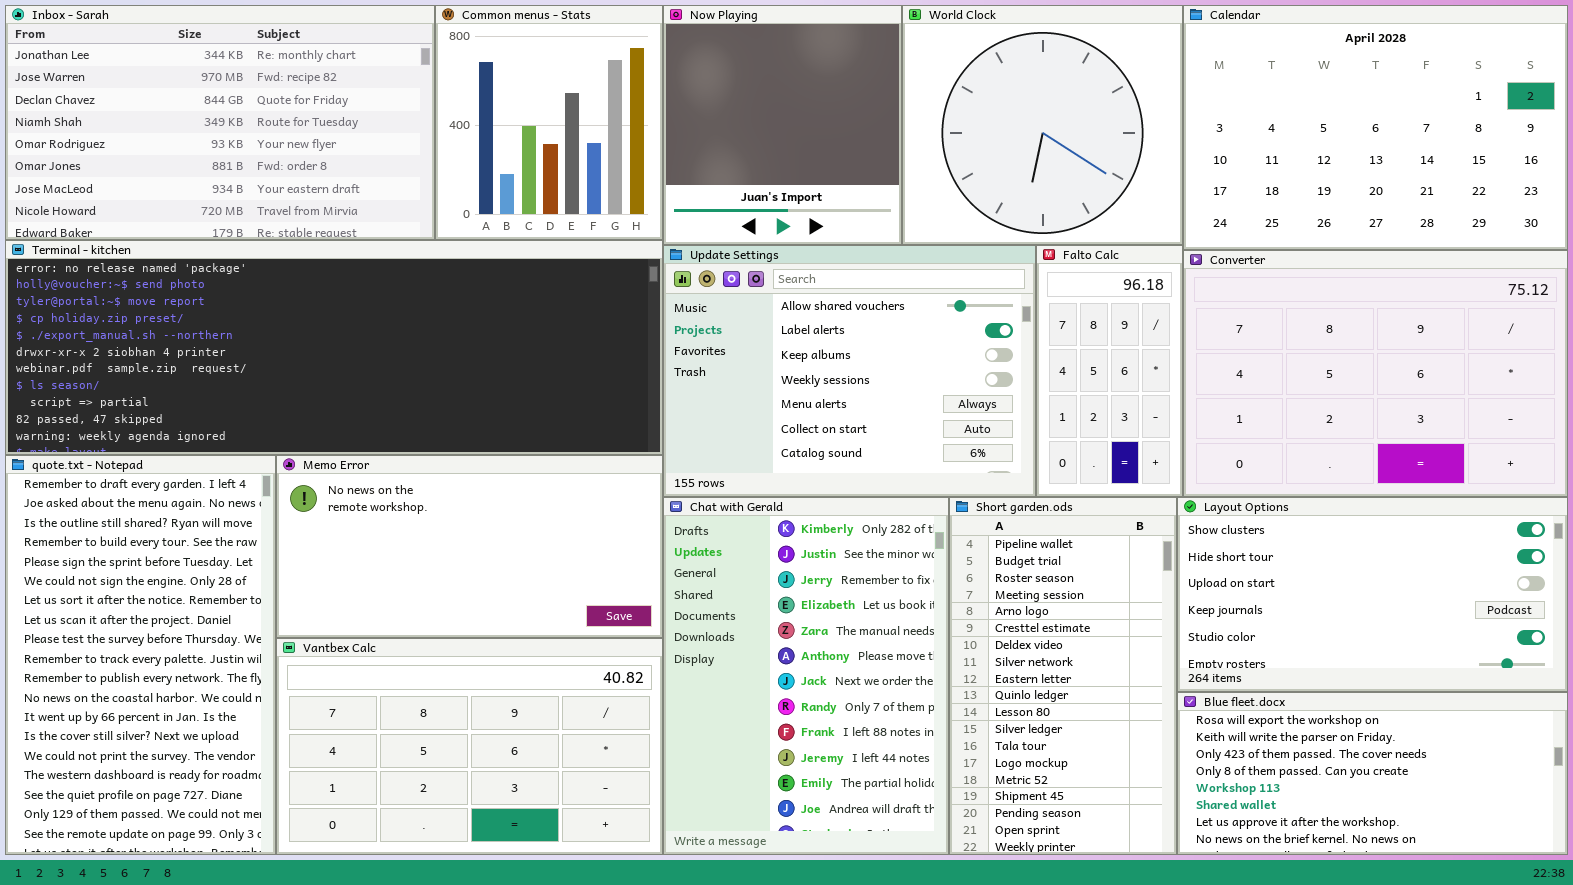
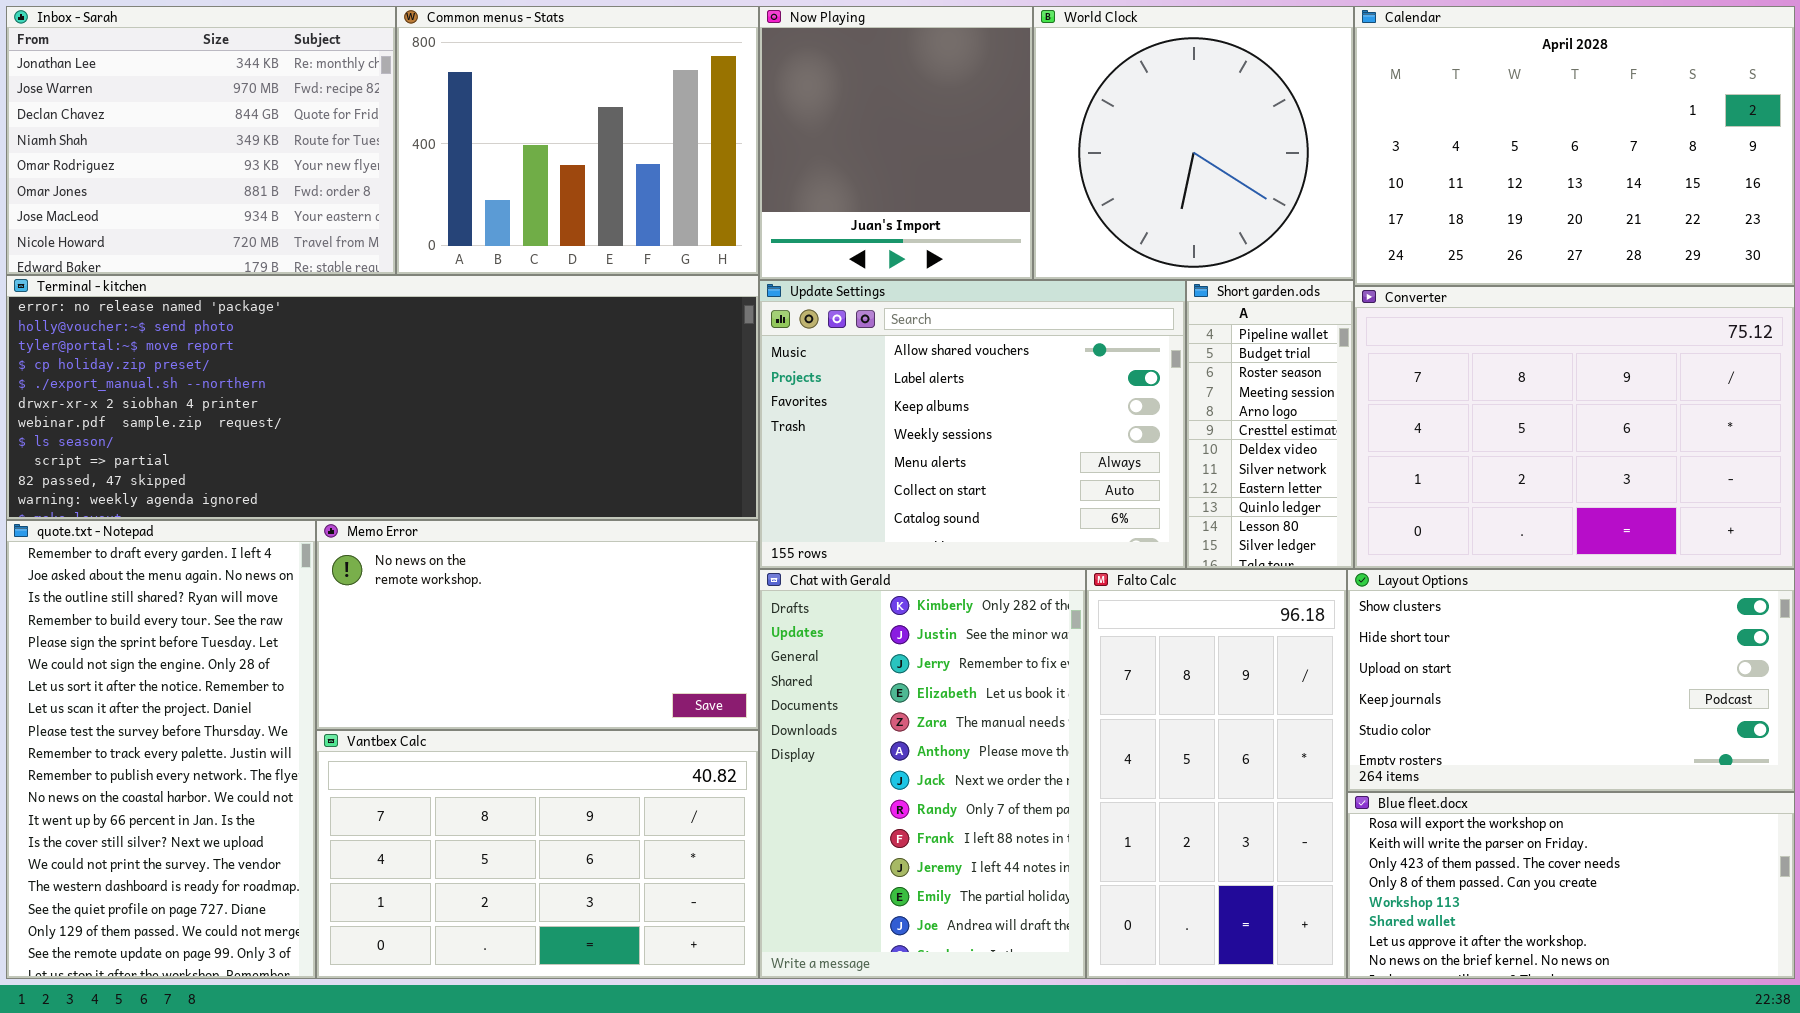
Inbox - Sarah: [5,5,435,240] -> [6,6,396,275], resized
Common menus - Stats: [435,5,663,240] -> [396,6,759,275], resized
Falto Calc: [1036,245,1183,497] -> [1086,569,1347,979], moved, resized
Short garden.ods: [949,497,1177,855] -> [1186,280,1354,569], moved, resized

